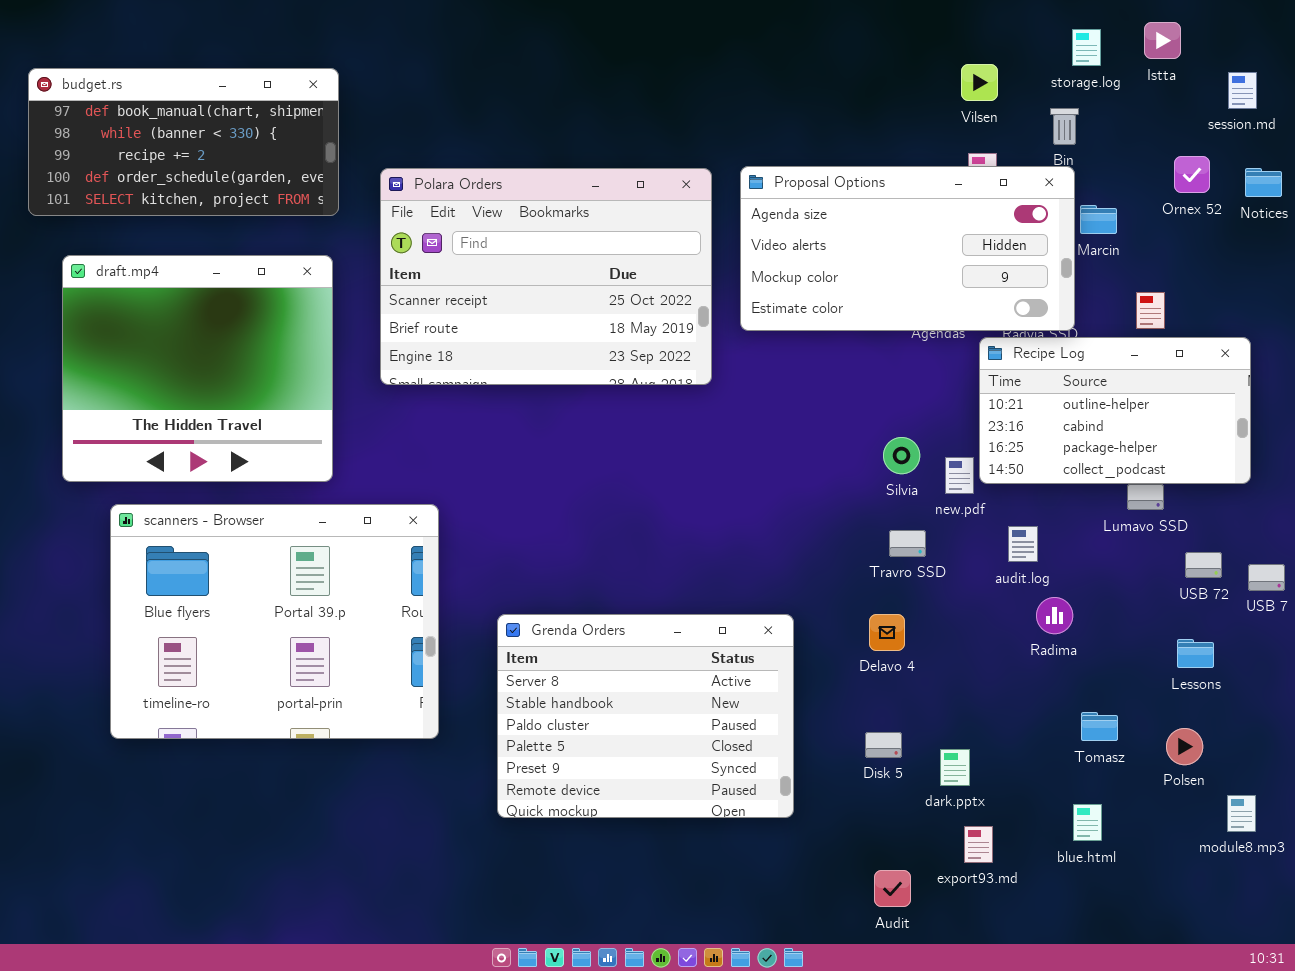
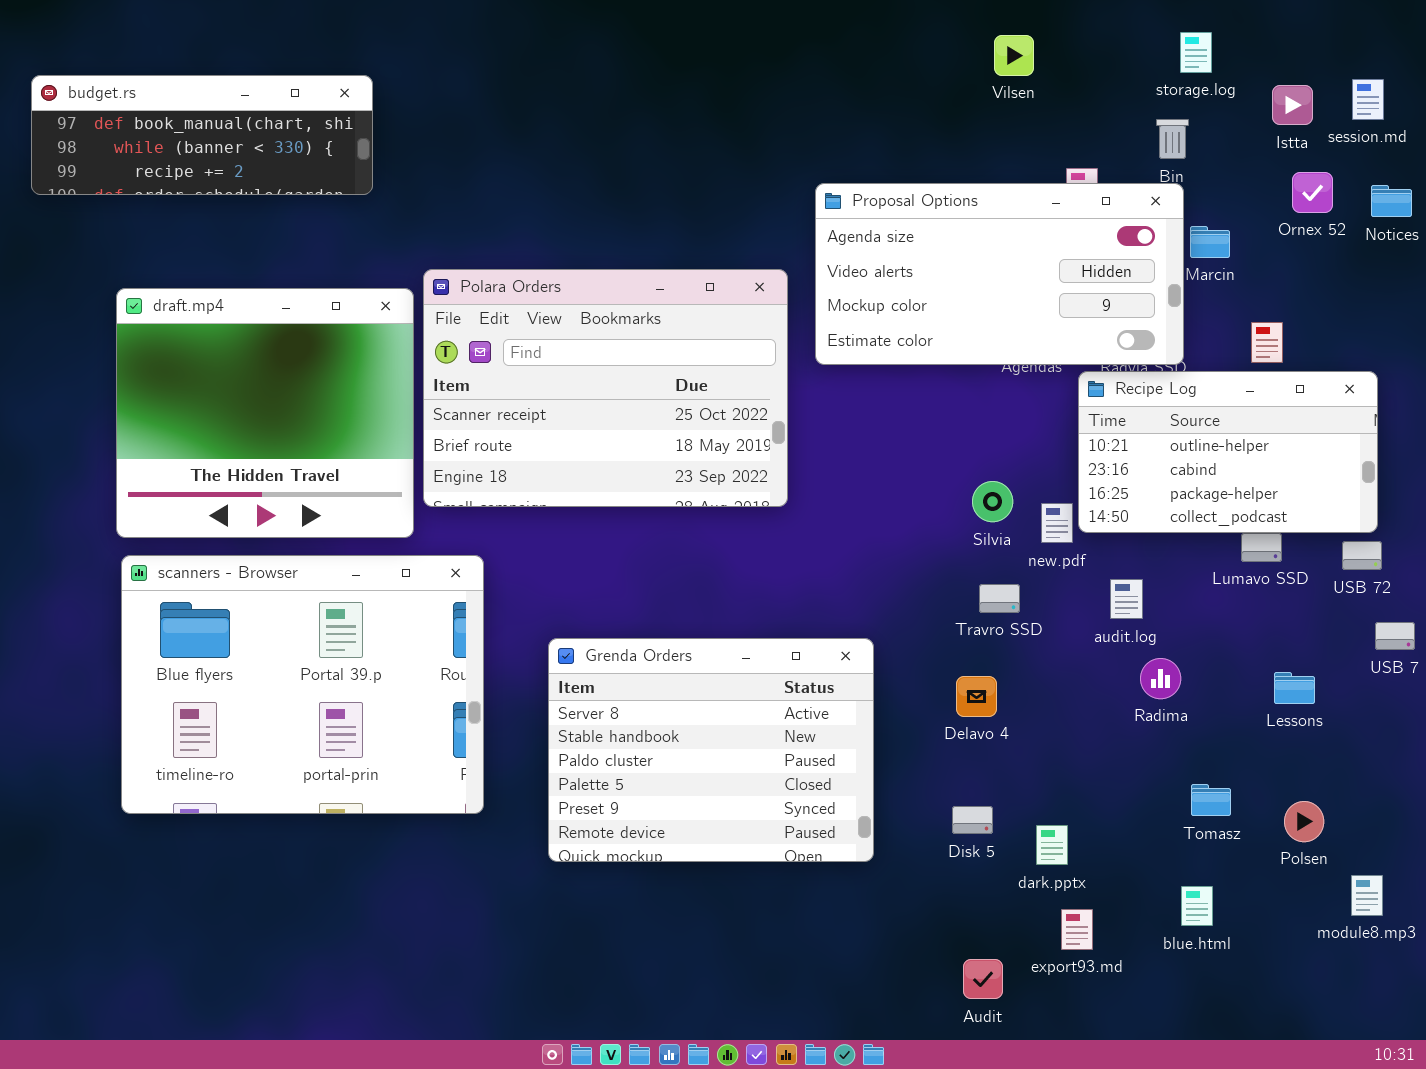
Istta: [1144,22,1181,59] -> [1272,85,1313,125], moved
Vilsen: [961,64,998,101] -> [994,35,1034,76], moved
budget.rs: [28,68,339,216] -> [31,75,373,195], resized
Polara Orders: [380,168,712,385] -> [423,269,788,507], moved
draft.mp4: [62,255,333,482] -> [116,288,414,538], moved
USB 72: [1185,552,1222,578] -> [1342,541,1382,570], moved
Grenda Orders: [497,614,794,818] -> [548,638,874,862], moved
Lessons: [1177,639,1214,668] -> [1274,672,1315,704], moved

